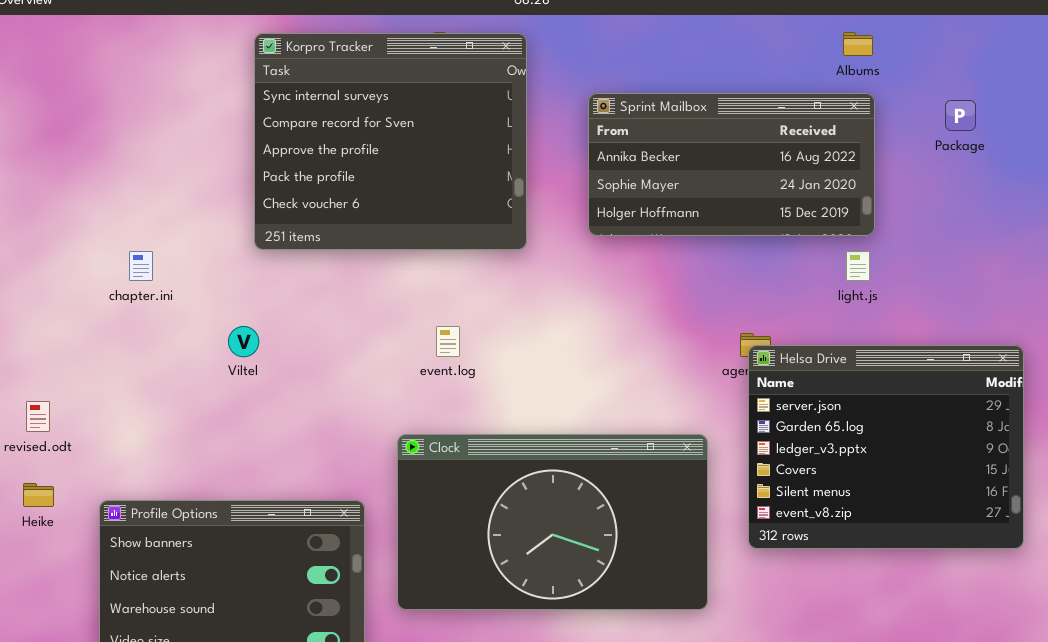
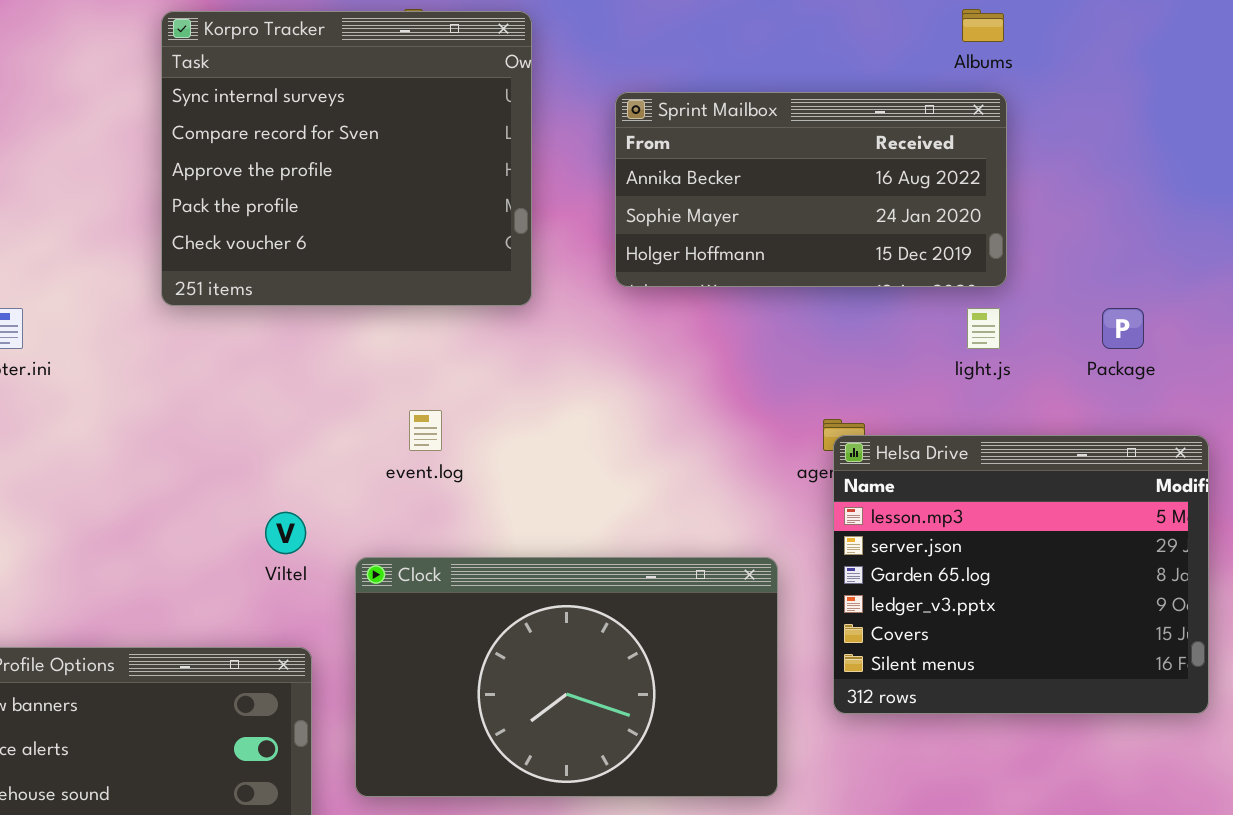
Package: [945,100,976,131] -> [1102,308,1144,349], moved
Viltel: [228,326,259,357] -> [265,512,306,554], moved
Helsa Drive: [748,345,1024,549] -> [833,435,1209,714], scrolled up 1 row

